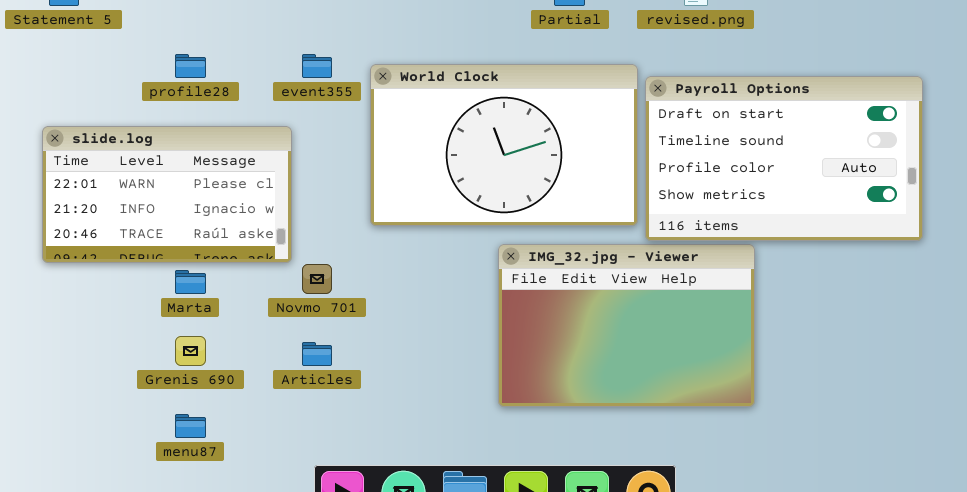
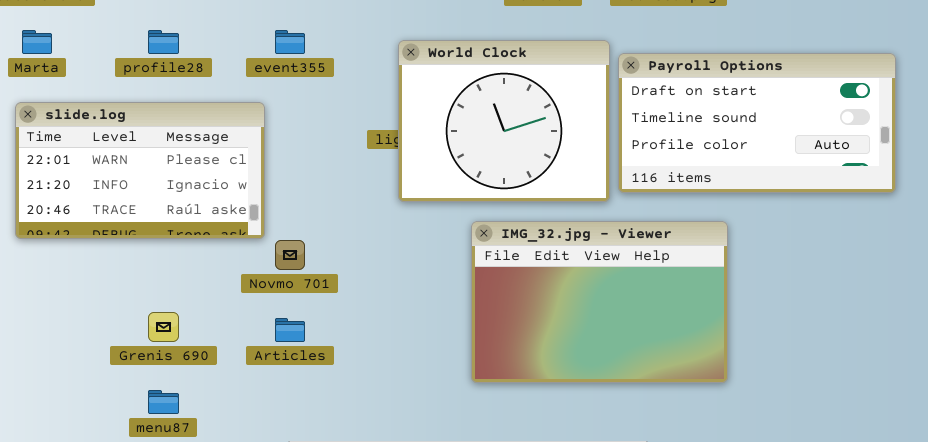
World Clock: [370,64,638,226] -> [398,40,610,202], resized
Payroll Options: [645,76,923,241] -> [618,53,896,193], resized
Marta: [175,270,206,294] -> [22,30,52,54], moved

